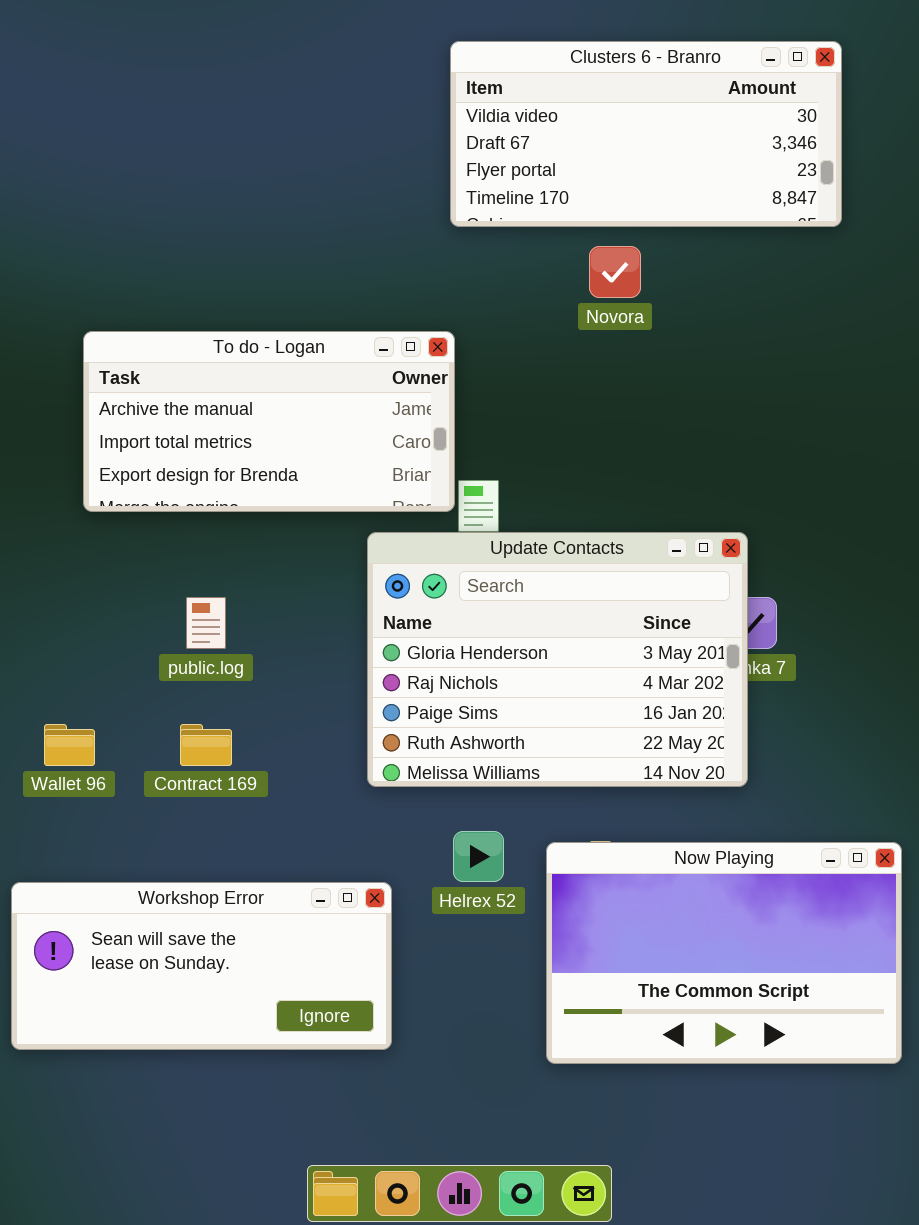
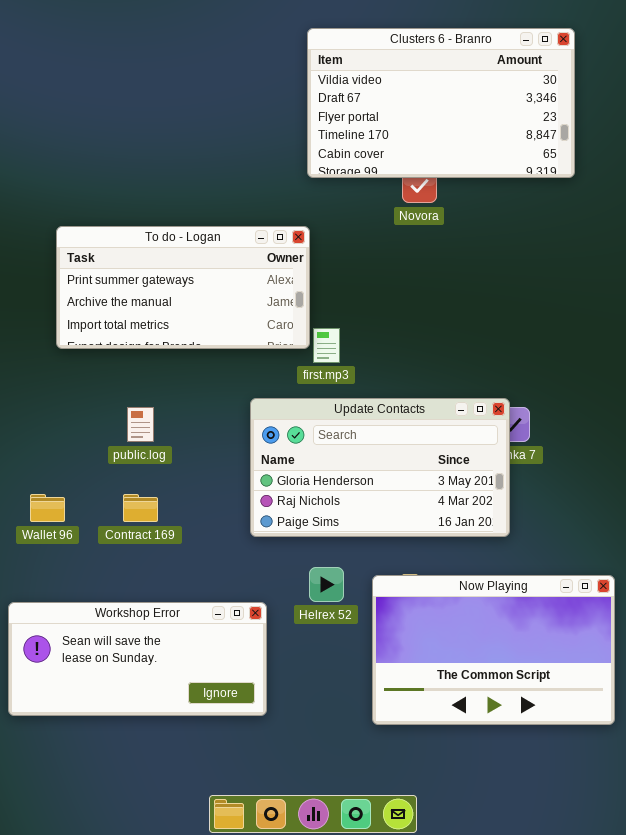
Clusters 6 - Branro: [450,41,842,227] -> [307,28,575,178], resized
To do - Logan: [83,331,455,512] -> [56,226,310,349], scrolled up 1 row
Update Contacts: [367,532,748,787] -> [250,398,510,537], resized

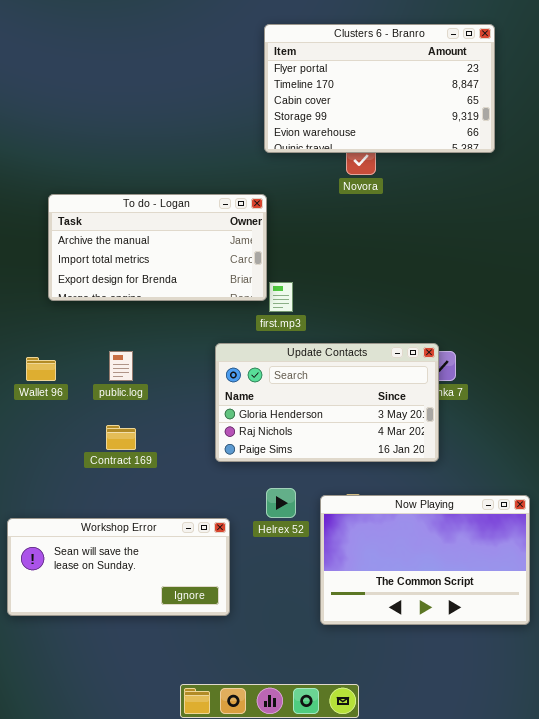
Clusters 6 - Branro: [307,28,575,178] -> [264,24,495,153], scrolled down 2 rows
To do - Logan: [56,226,310,349] -> [48,194,267,301], scrolled down 1 row
Wallet 96: [30,494,65,522] -> [26,357,56,381], moved

